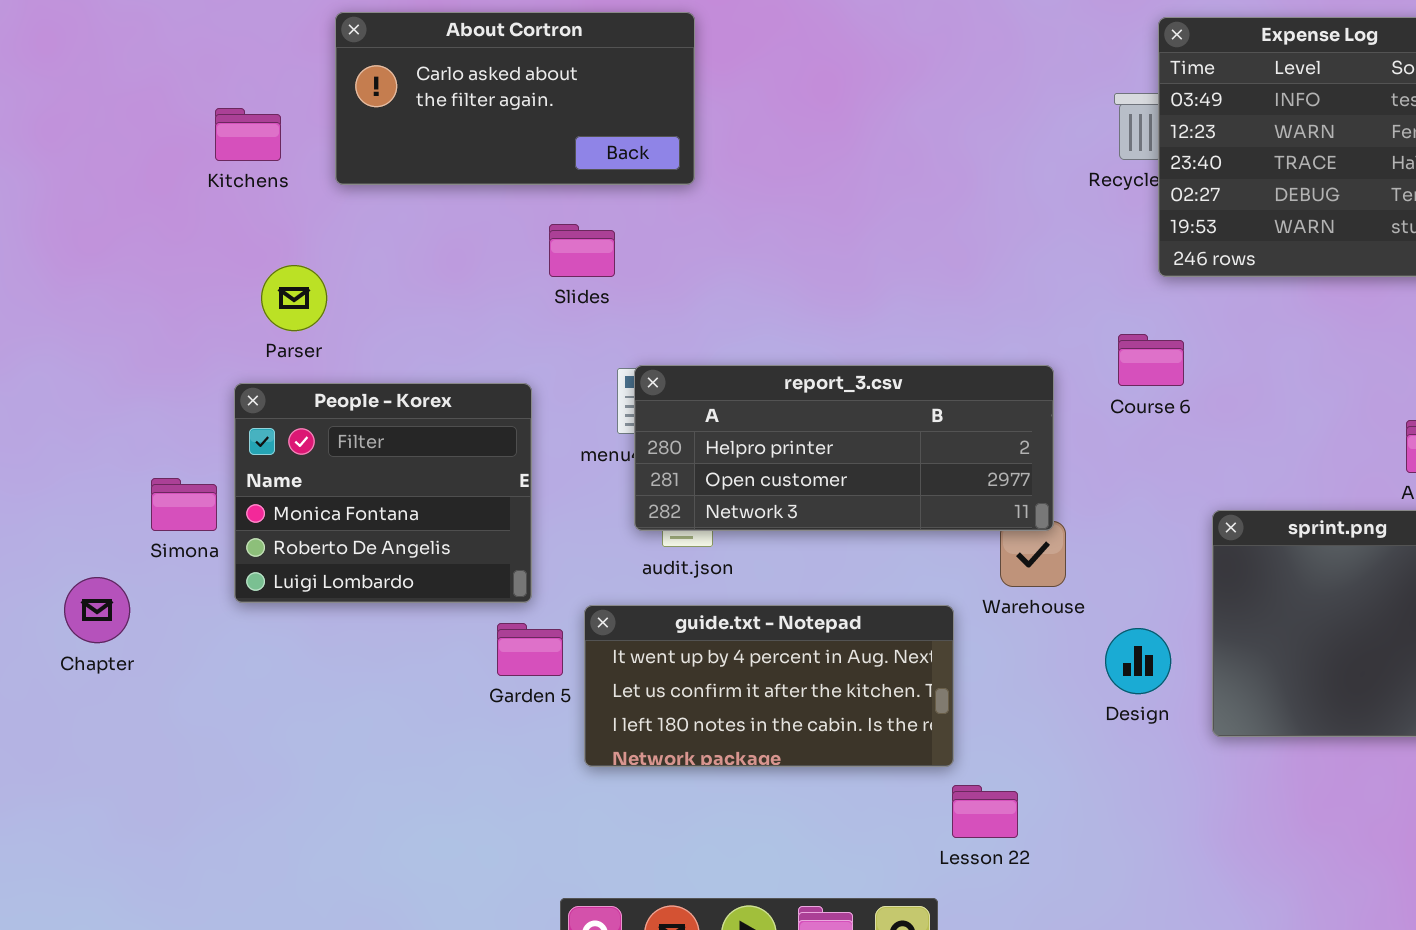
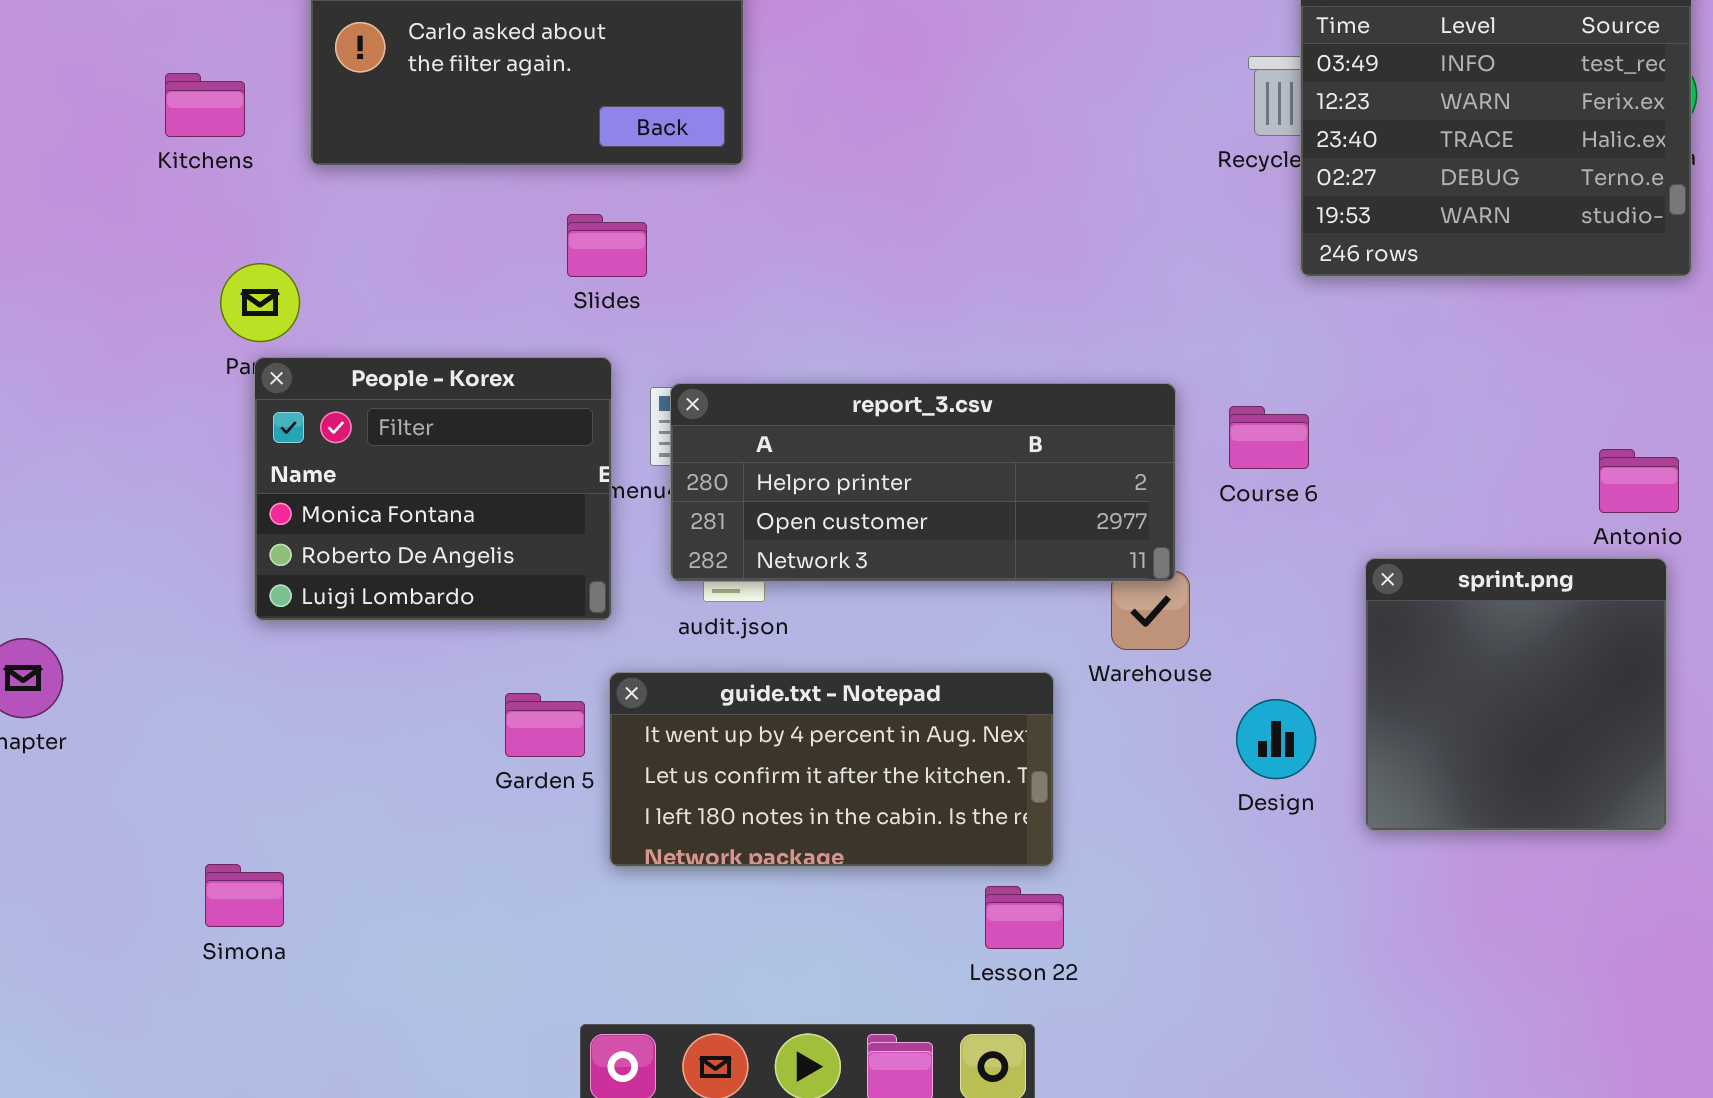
Course 6: [1118,334,1184,386] -> [1229,406,1309,469], moved
People - Korex: [234,383,532,603] -> [254,357,612,621], moved
Simona: [151,478,217,531] -> [205,864,284,927], moved
Lesson 22: [952,785,1018,838] -> [985,886,1064,949], moved

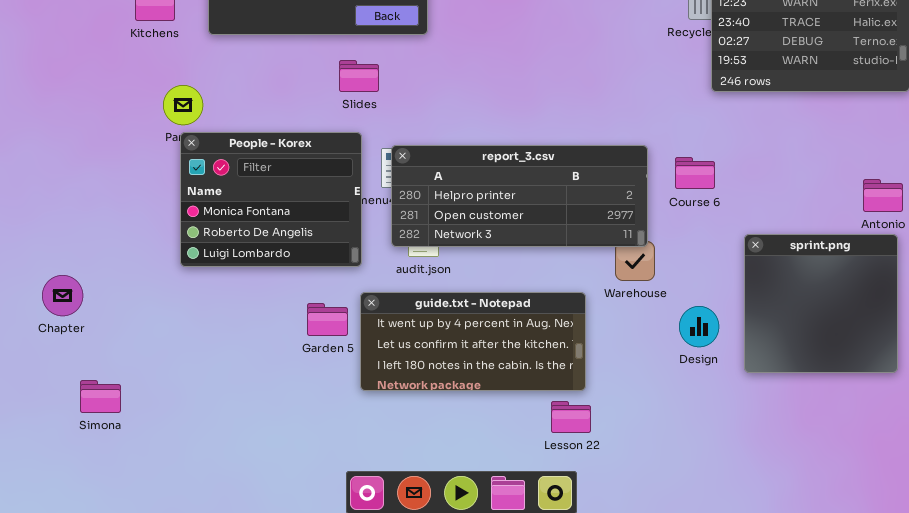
Simona: [205,864,284,927] -> [80,380,121,413], moved

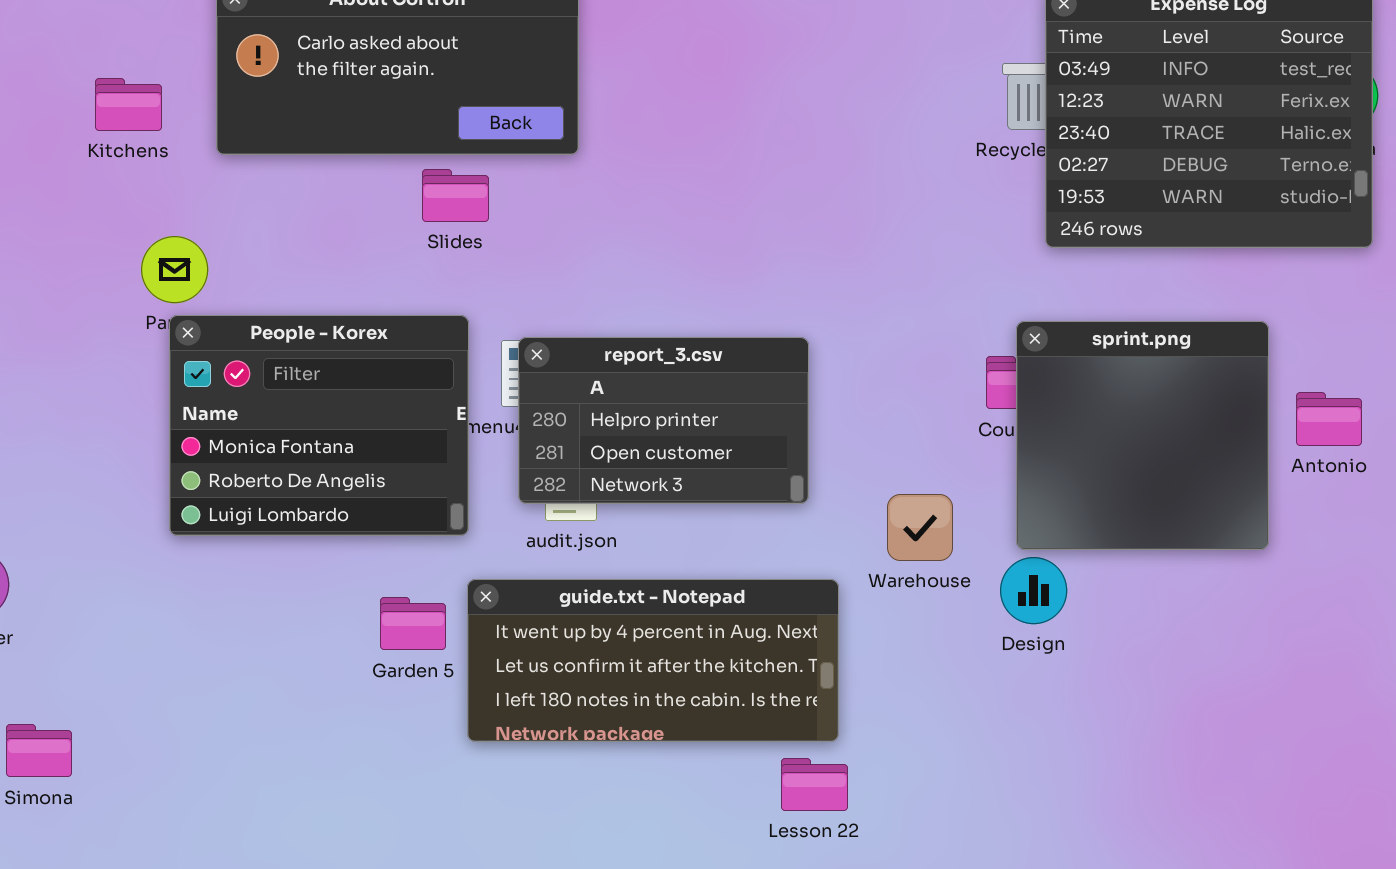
Slides: [339,60,379,92] -> [422,169,489,222], moved
report_3.csv: [391,145,648,247] -> [518,337,809,504], resized
sprint.png: [744,234,898,373] -> [1016,321,1269,550], moved
Design: [679,306,719,347] -> [1000,557,1067,624], moved

